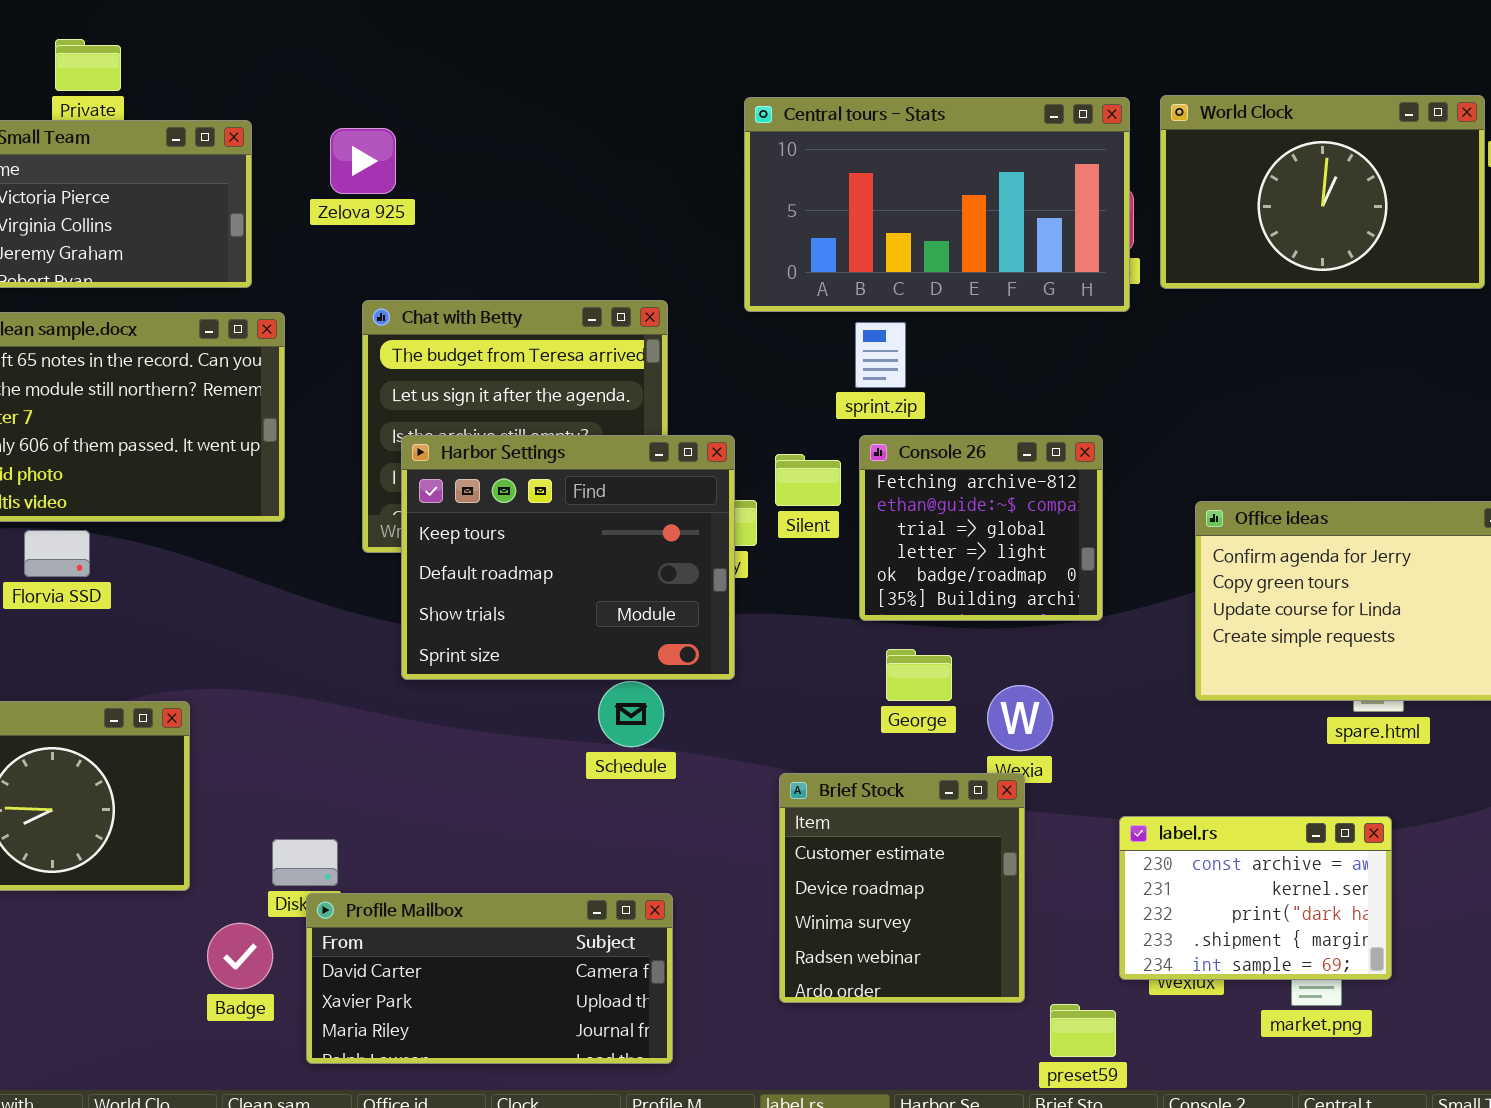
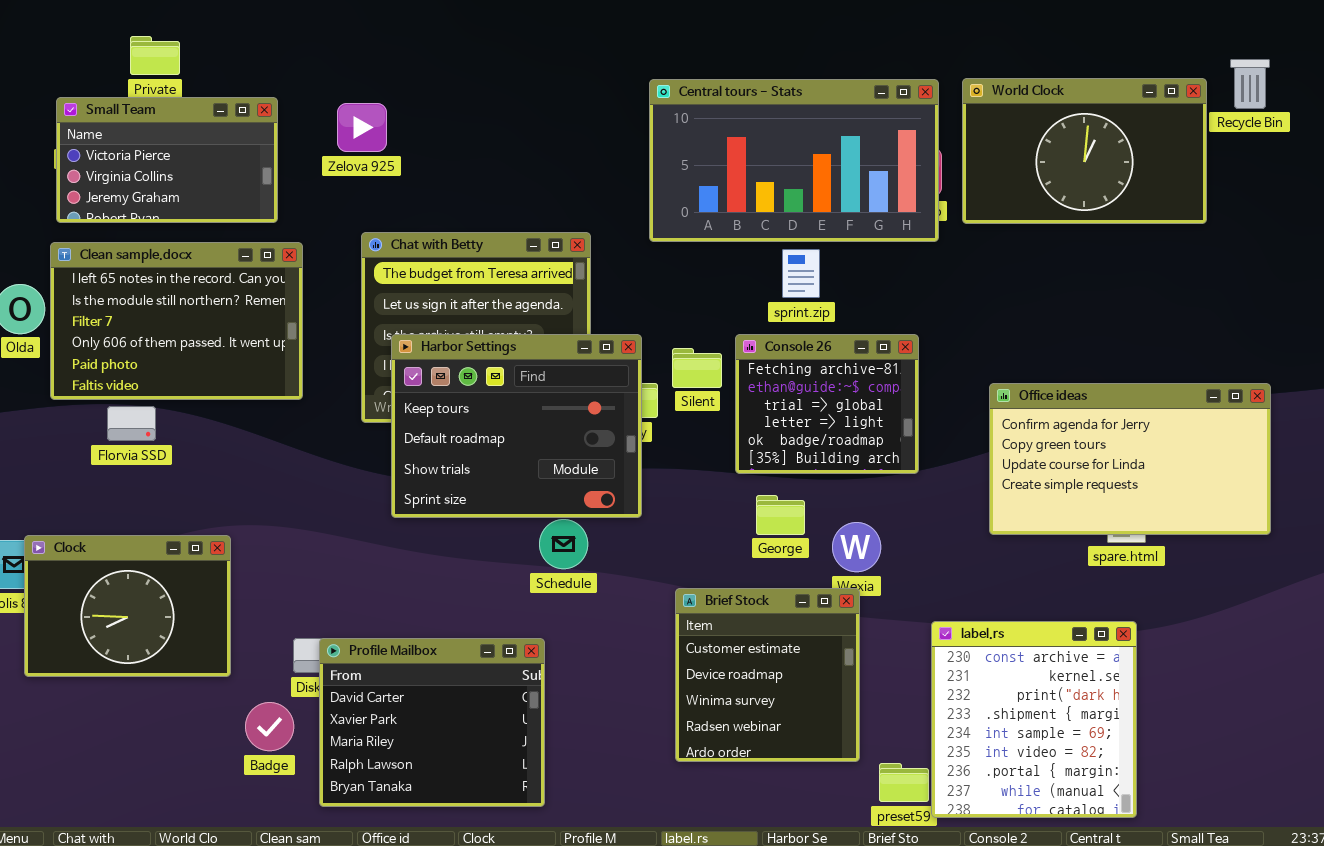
sprint.zip: [855,322,906,388] -> [782,249,820,298], moved
label.rs: [1119,816,1392,980] -> [931,621,1137,818], resized
Profile Mailbox: [306,893,673,1064] -> [319,638,545,807], resized

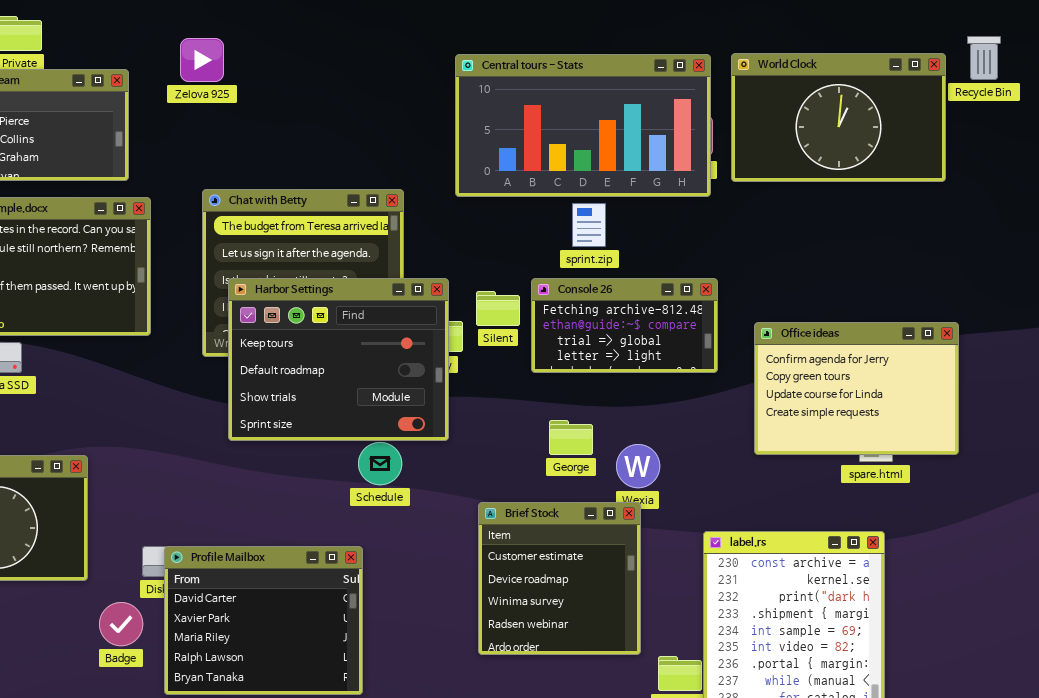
Zelova 925: [337,103,387,152] -> [180,38,224,82], moved
Console 26: [735,334,919,474] -> [531,278,718,373], resized
Office ideas: [989,383,1271,535] -> [754,322,959,455], resized

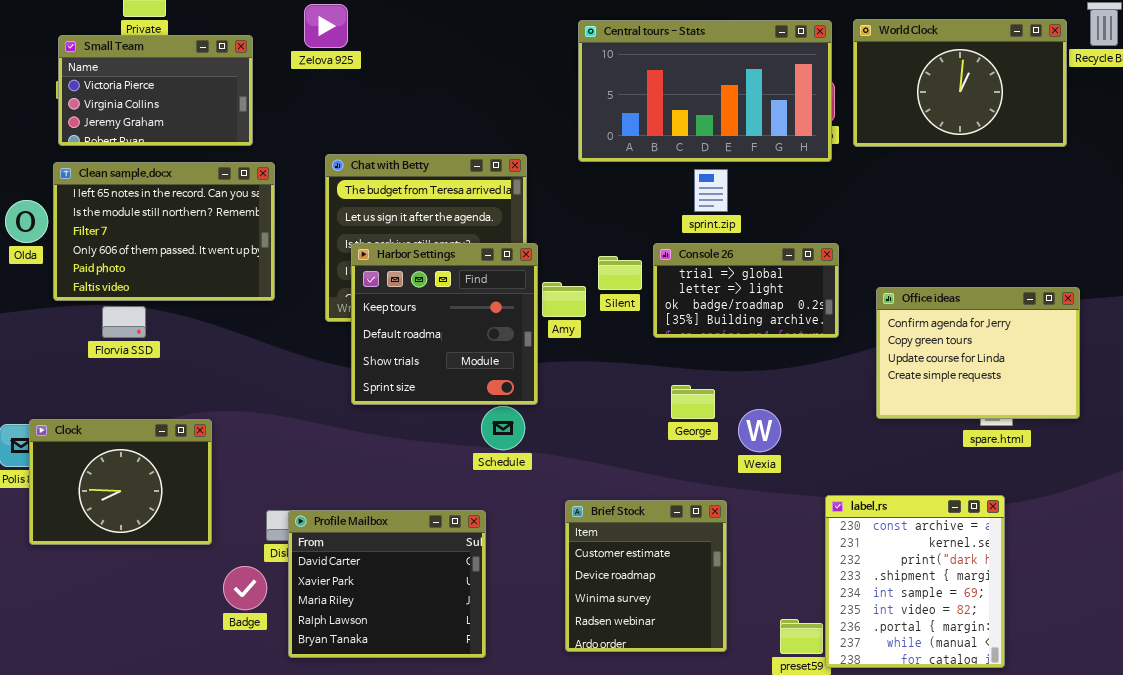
Harbor Settings: [228,278,449,441] -> [351,243,538,405], resized
Console 26: [531,278,718,373] -> [653,243,839,338], scrolled down 2 rows
Brief Stock: [478,502,641,655] -> [565,500,727,652], moved

